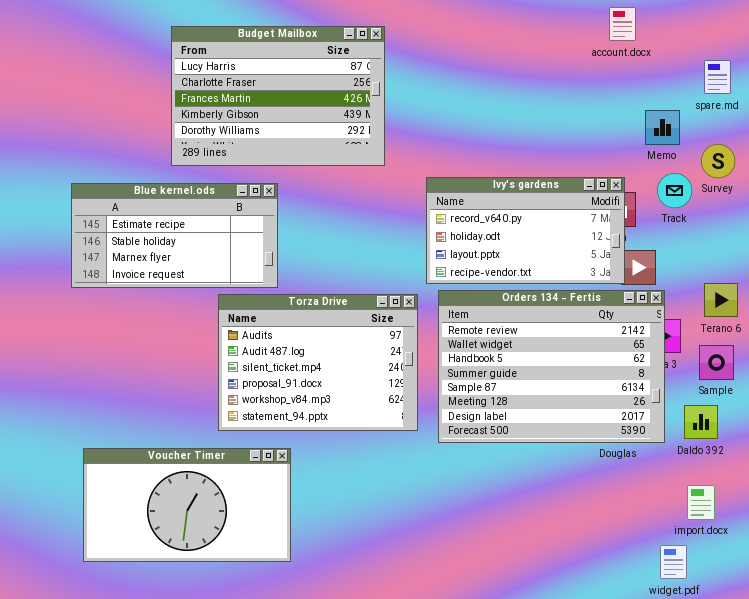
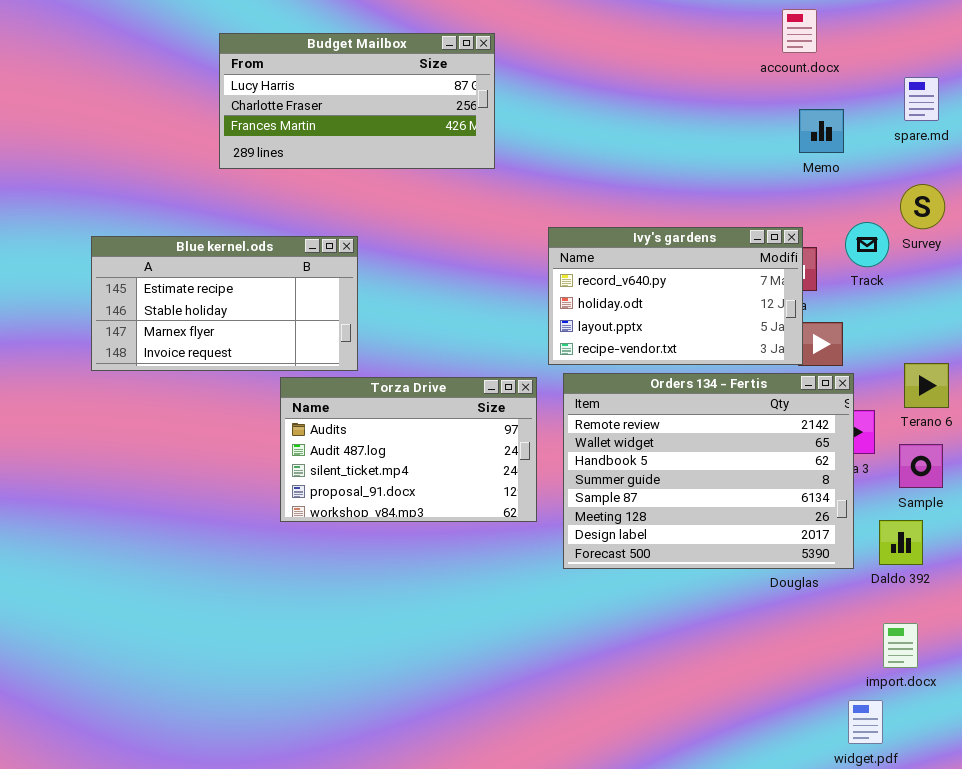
Budget Mailbox: [171,26,385,166] -> [219,33,495,169], resized
Memo: [645,110,680,145] -> [799,109,844,153], moved
Torza Drive: [218,294,418,431] -> [280,377,537,522], resized
Voucher Timer: [83,448,291,562] -> none, closed

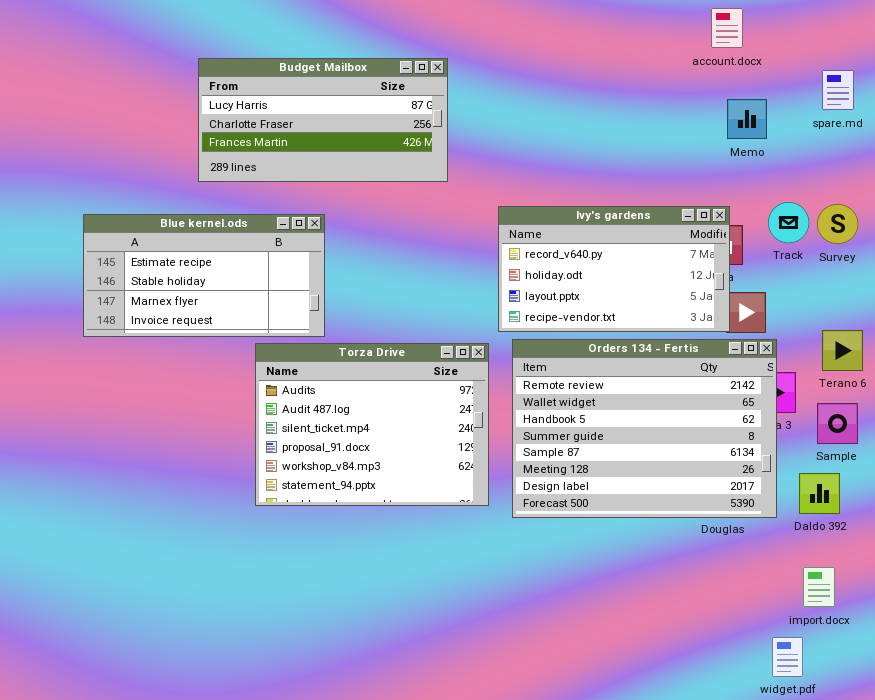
Budget Mailbox: [219,33,495,169] -> [198,58,448,182], moved
Survey: [900,184,945,229] -> [817,204,858,244], moved
Torza Drive: [280,377,537,522] -> [255,343,489,506], resized

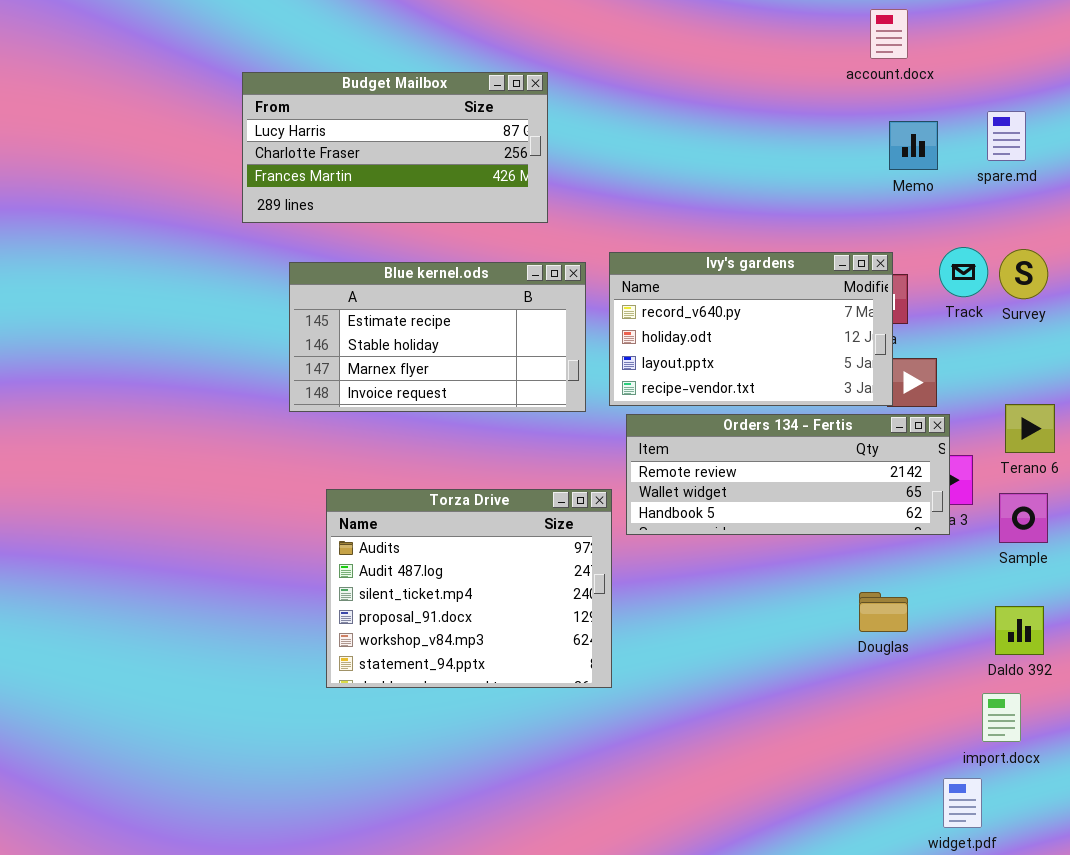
spare.md: [822,70,854,110] -> [987,111,1026,161], moved
Blue kernel.ods: [83,214,325,337] -> [289,262,586,412], moved
Orders 134 - Fertis: [512,339,777,518] -> [626,414,950,535], resized
Torza Drive: [255,343,489,506] -> [326,489,612,688], moved
Daldo 392: [799,473,840,514] -> [995,606,1044,655], moved

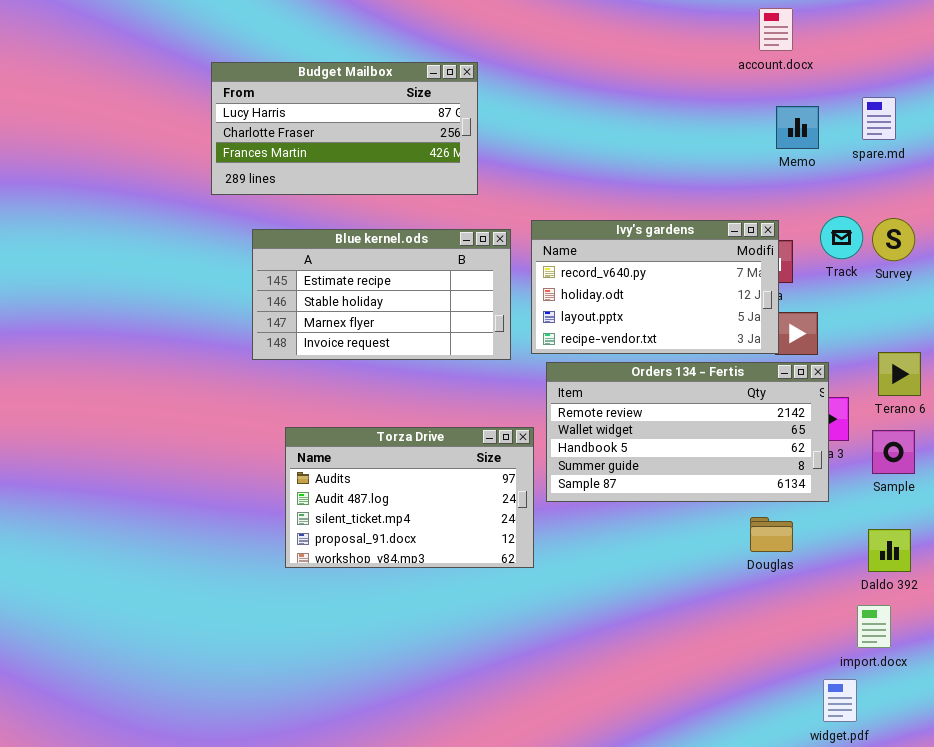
Orders 134 - Fertis: [626,414,950,535] -> [546,362,829,502], resized
Torza Drive: [326,489,612,688] -> [285,427,534,568], resized

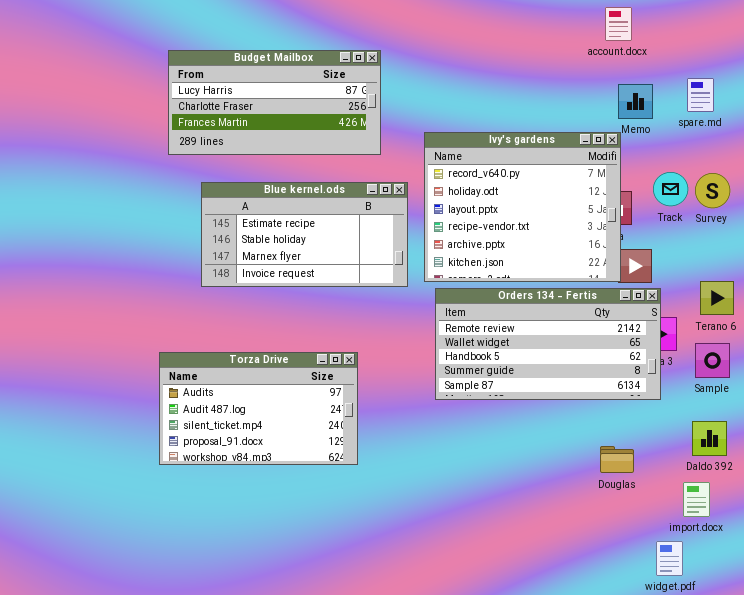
Ivy's gardens: [531,220,779,354] -> [424,132,621,282], resized
Torza Drive: [285,427,534,568] -> [159,352,358,465], moved
Douglas: [750,517,793,552] -> [600,446,634,473], moved

